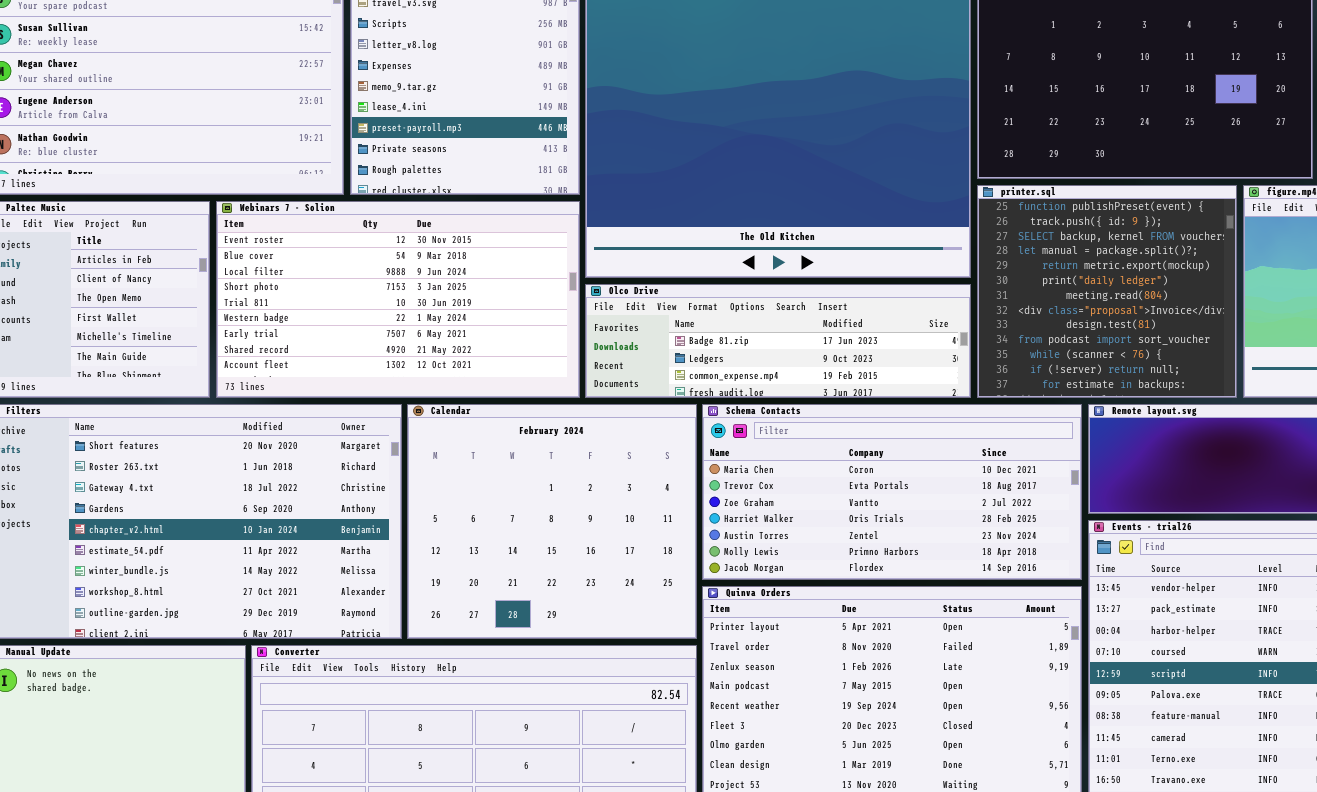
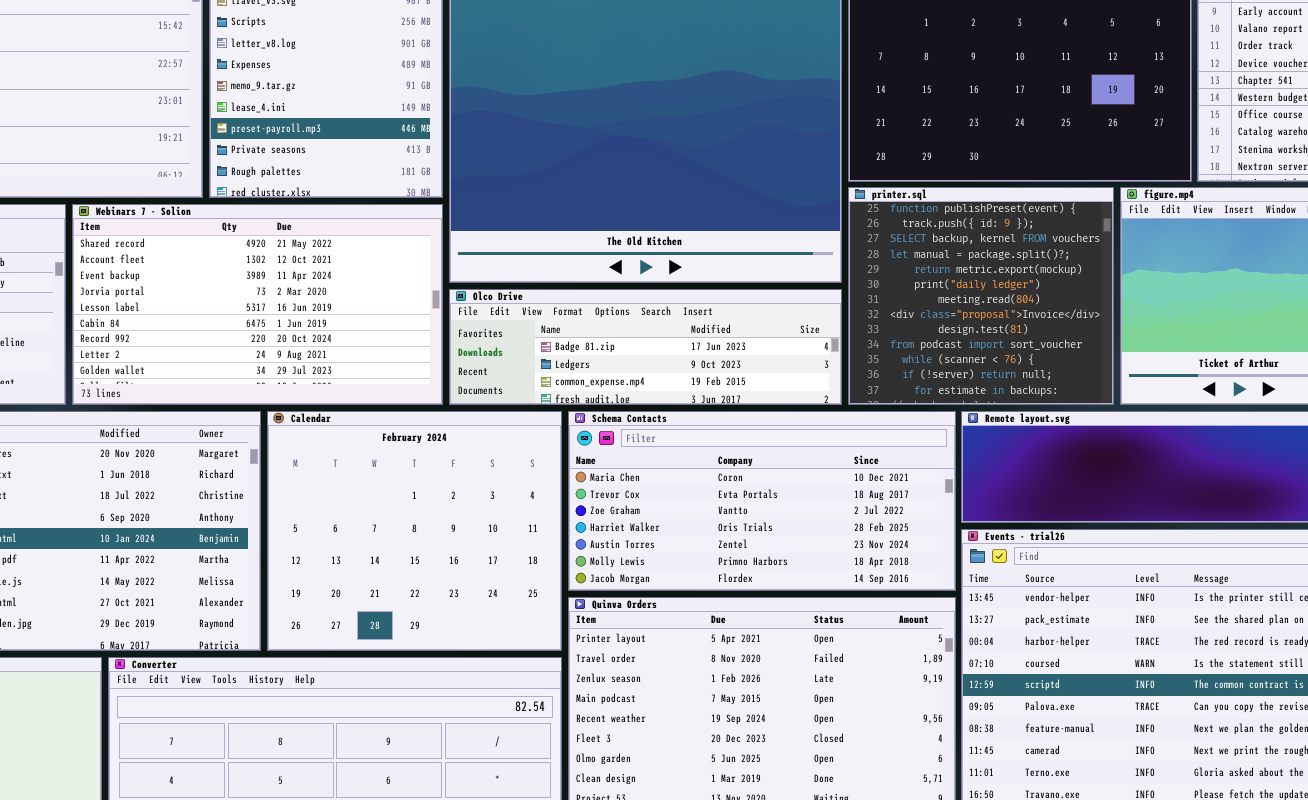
Webinars 7 - Solion: [216,201,580,398] -> [72,204,443,405], scrolled down 7 rows

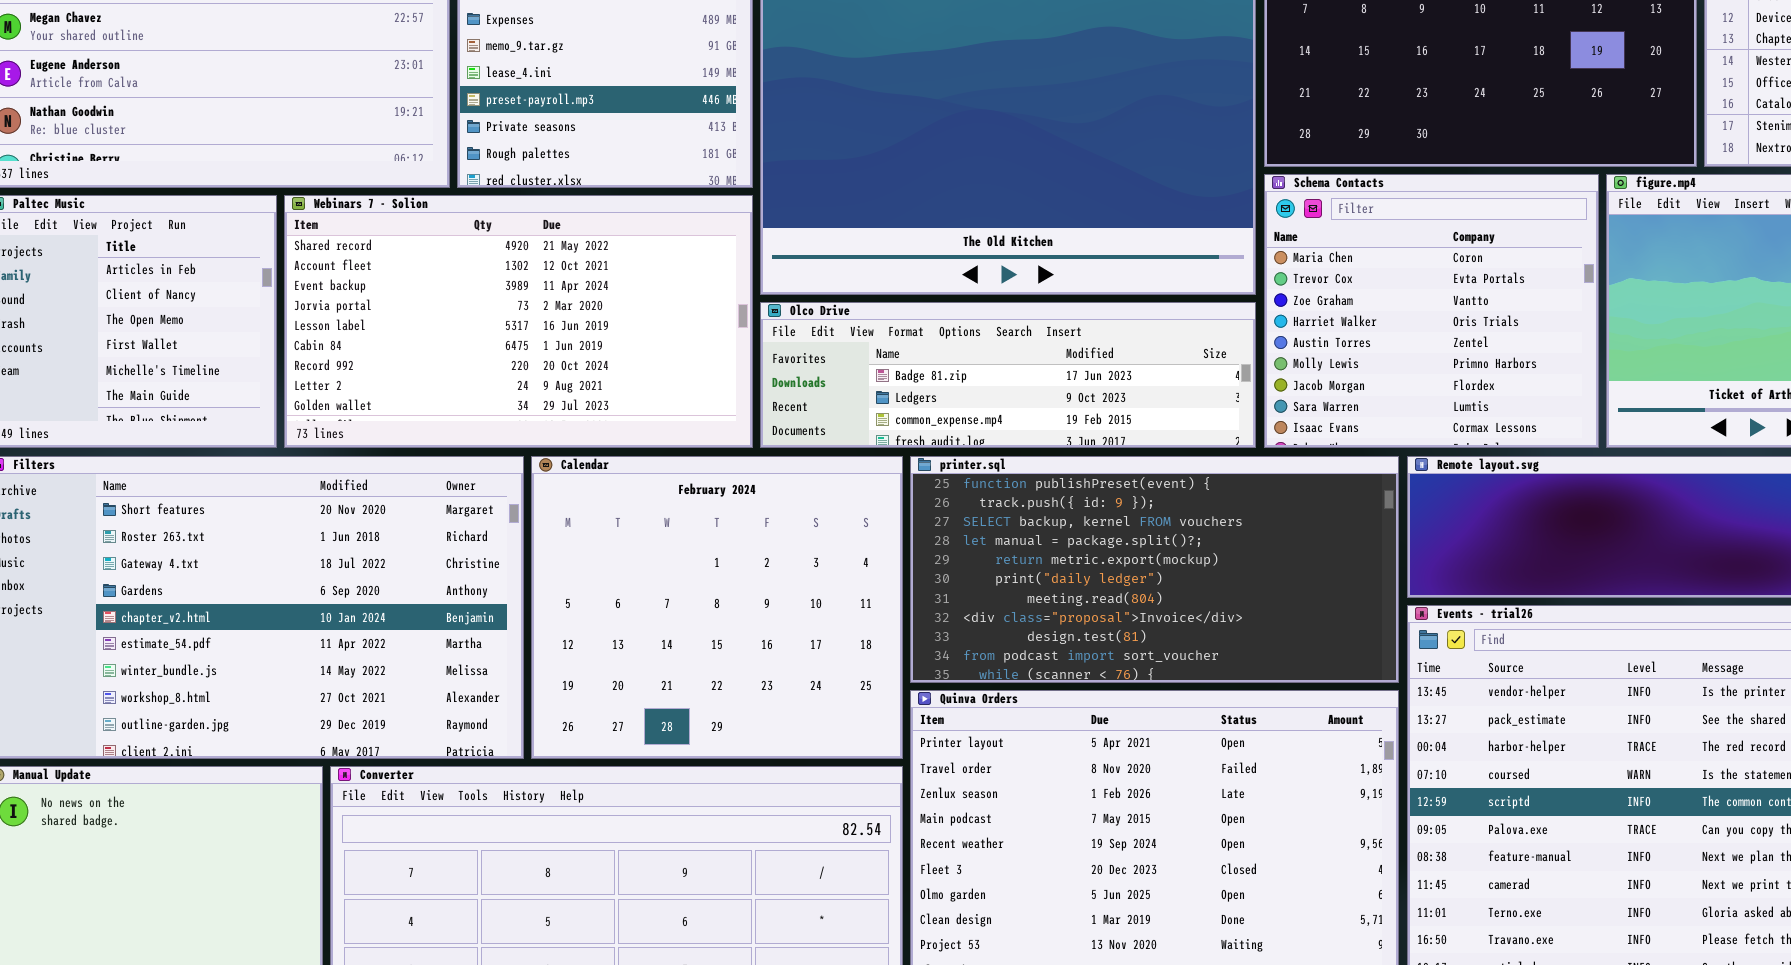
printer.sql: [848,187,1114,405] -> [910,456,1399,683], moved, resized
Schema Contacts: [568,411,956,591] -> [1264,174,1599,448], moved, resized

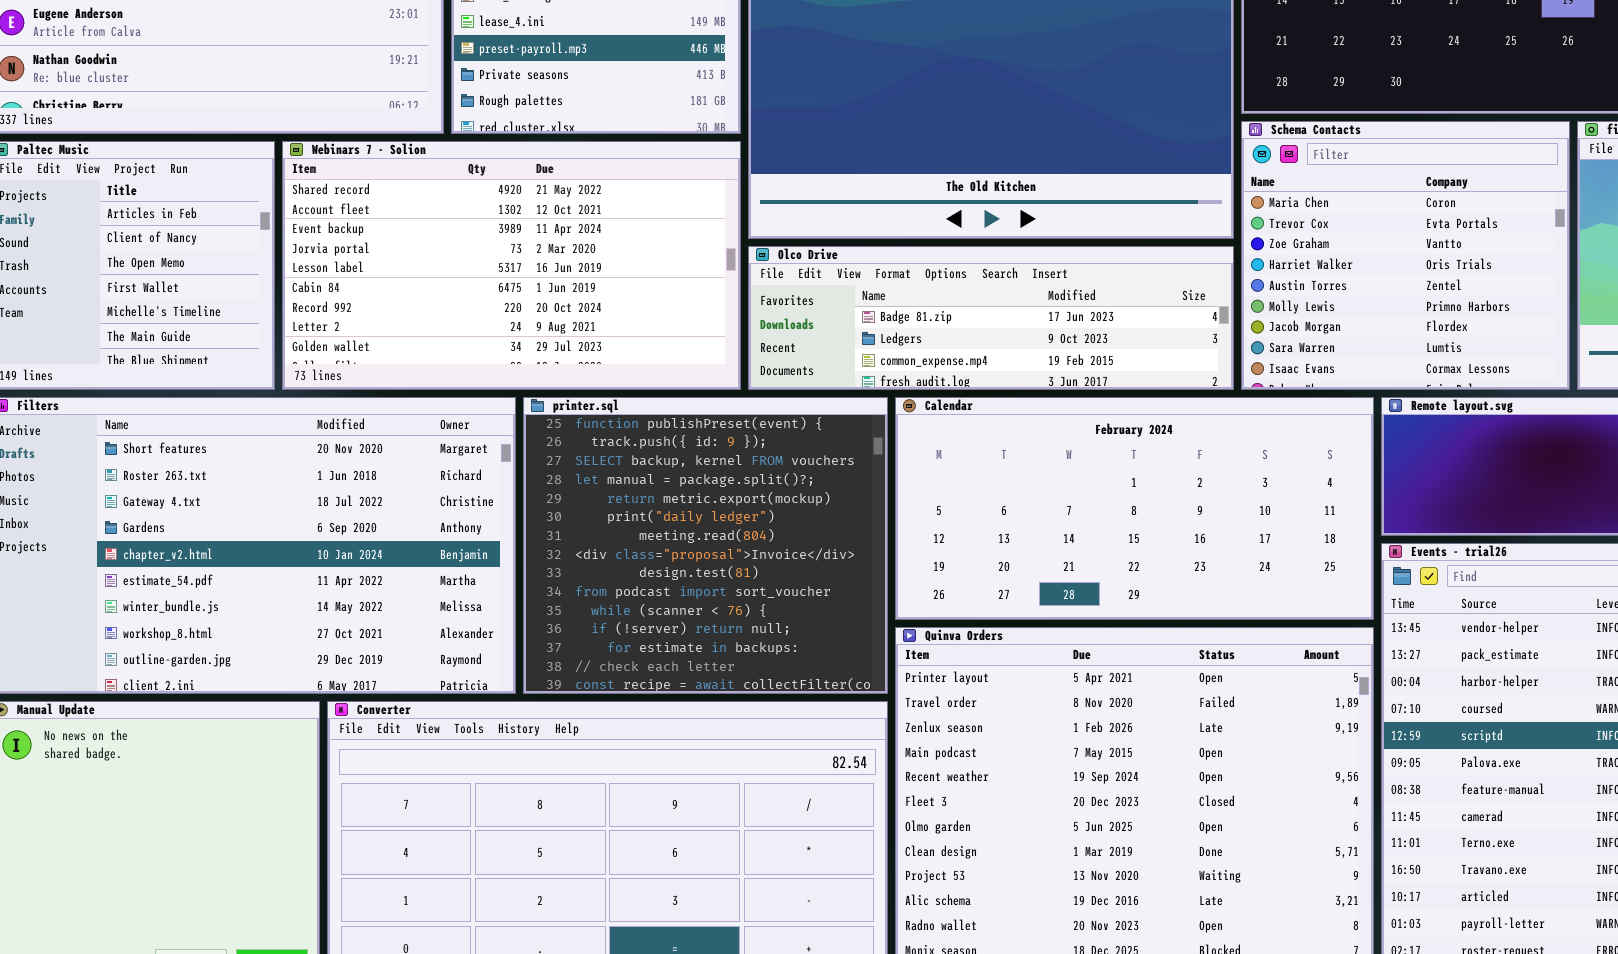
Calendar: [531,456,903,759] -> [895,397,1374,620], moved, resized
printer.sql: [910,456,1399,683] -> [523,397,888,694], moved, resized

